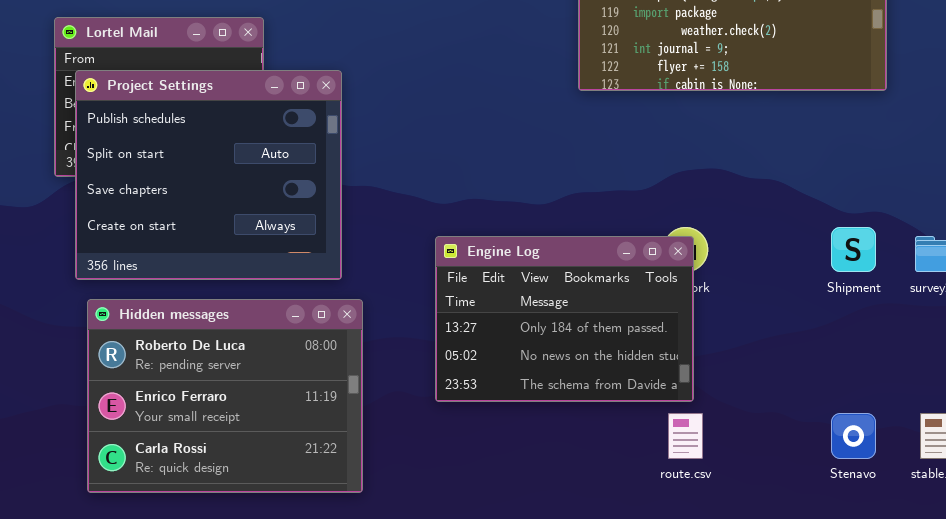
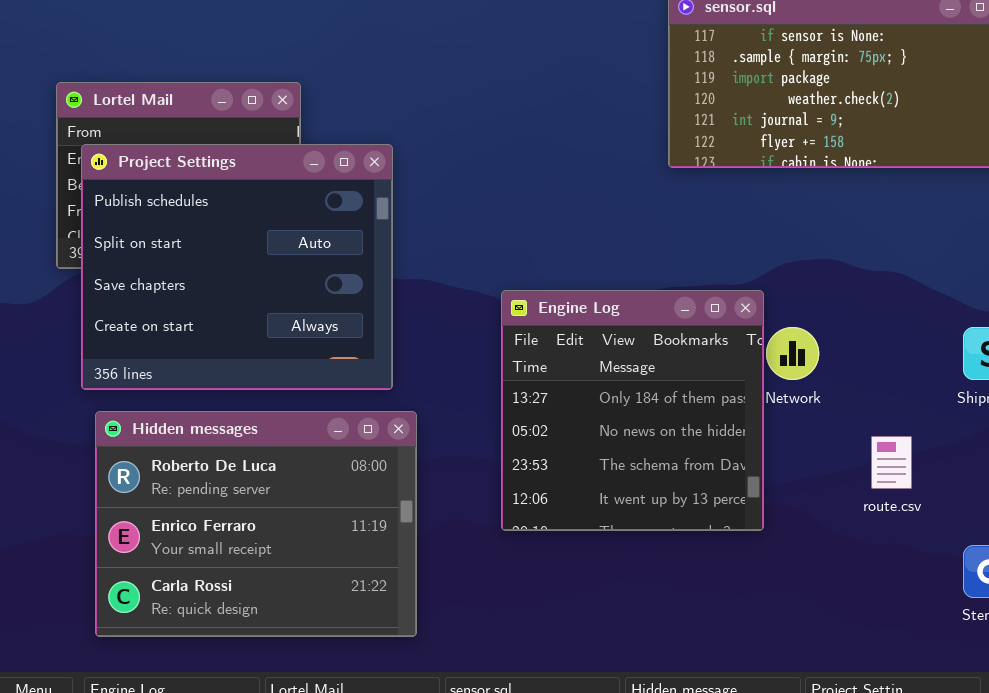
Engine Log: [435,236,694,402] -> [501,290,764,531], resized
route.csv: [668,413,703,459] -> [871,436,912,489], moved

